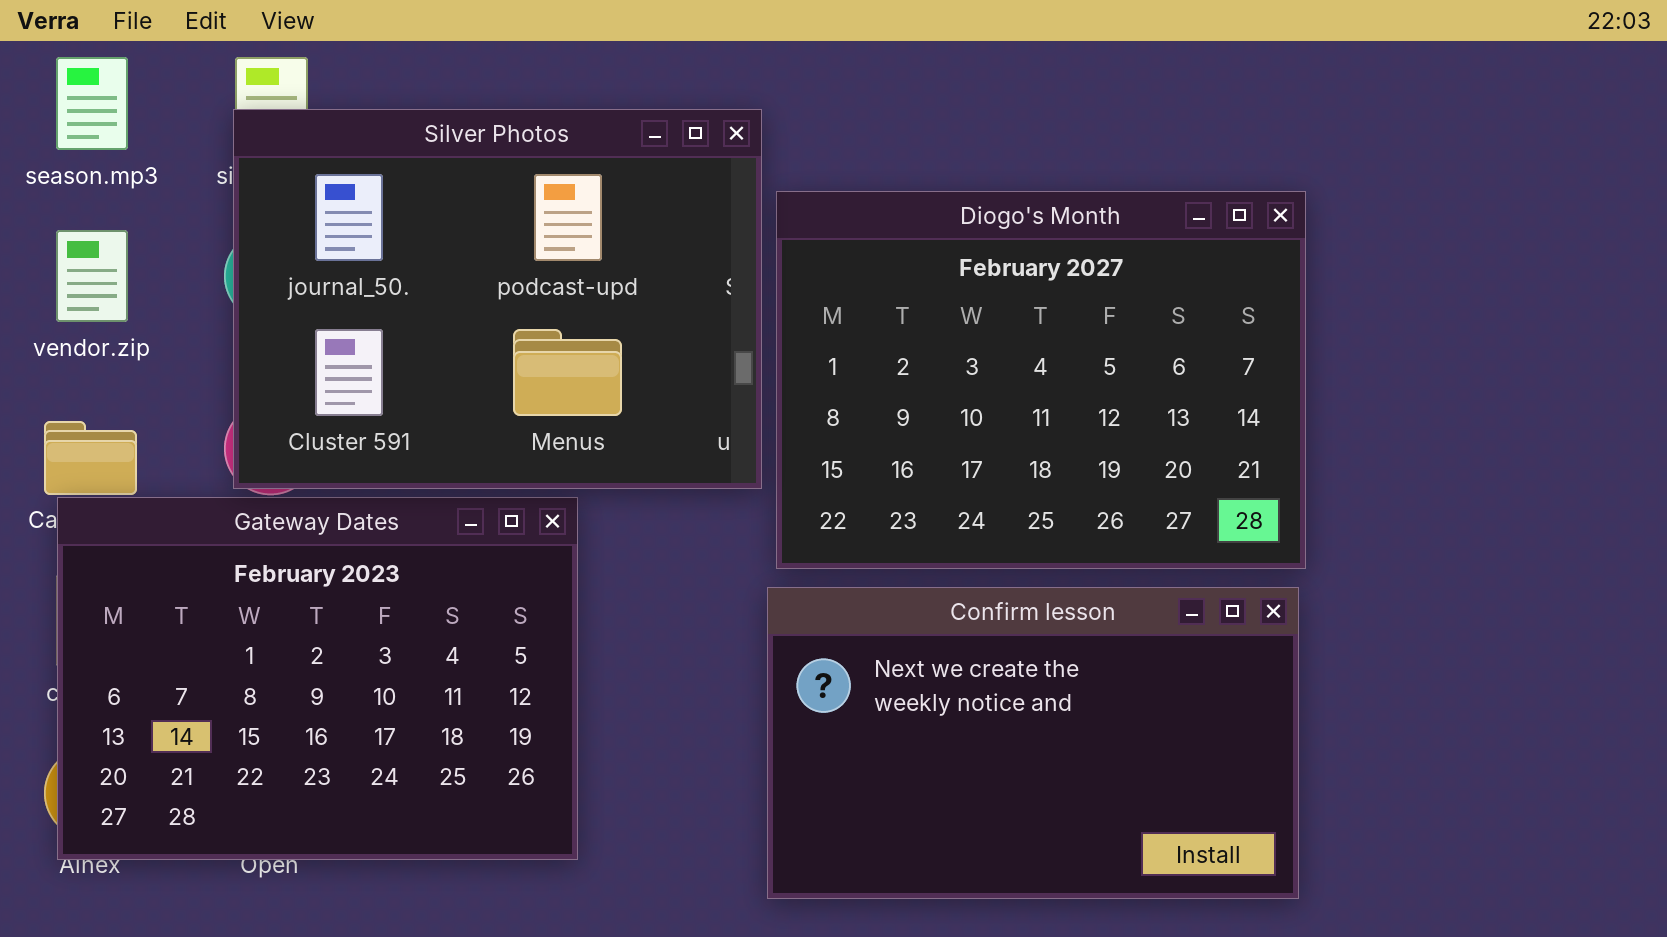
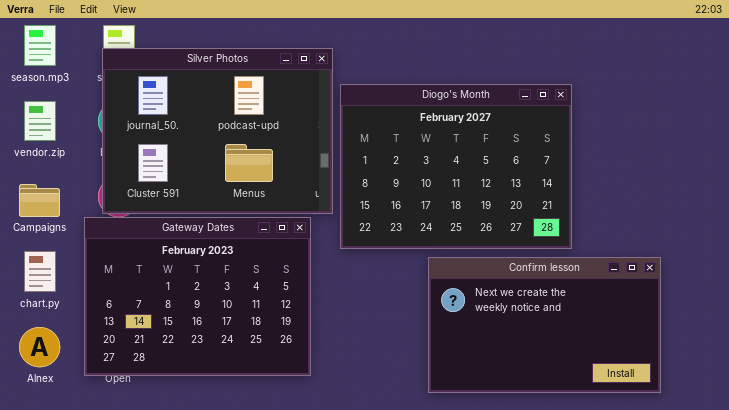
Gateway Dates: [57,497,578,860] -> [84,217,311,376], moved
Confirm lesson: [767,587,1299,899] -> [428,257,661,393], moved

